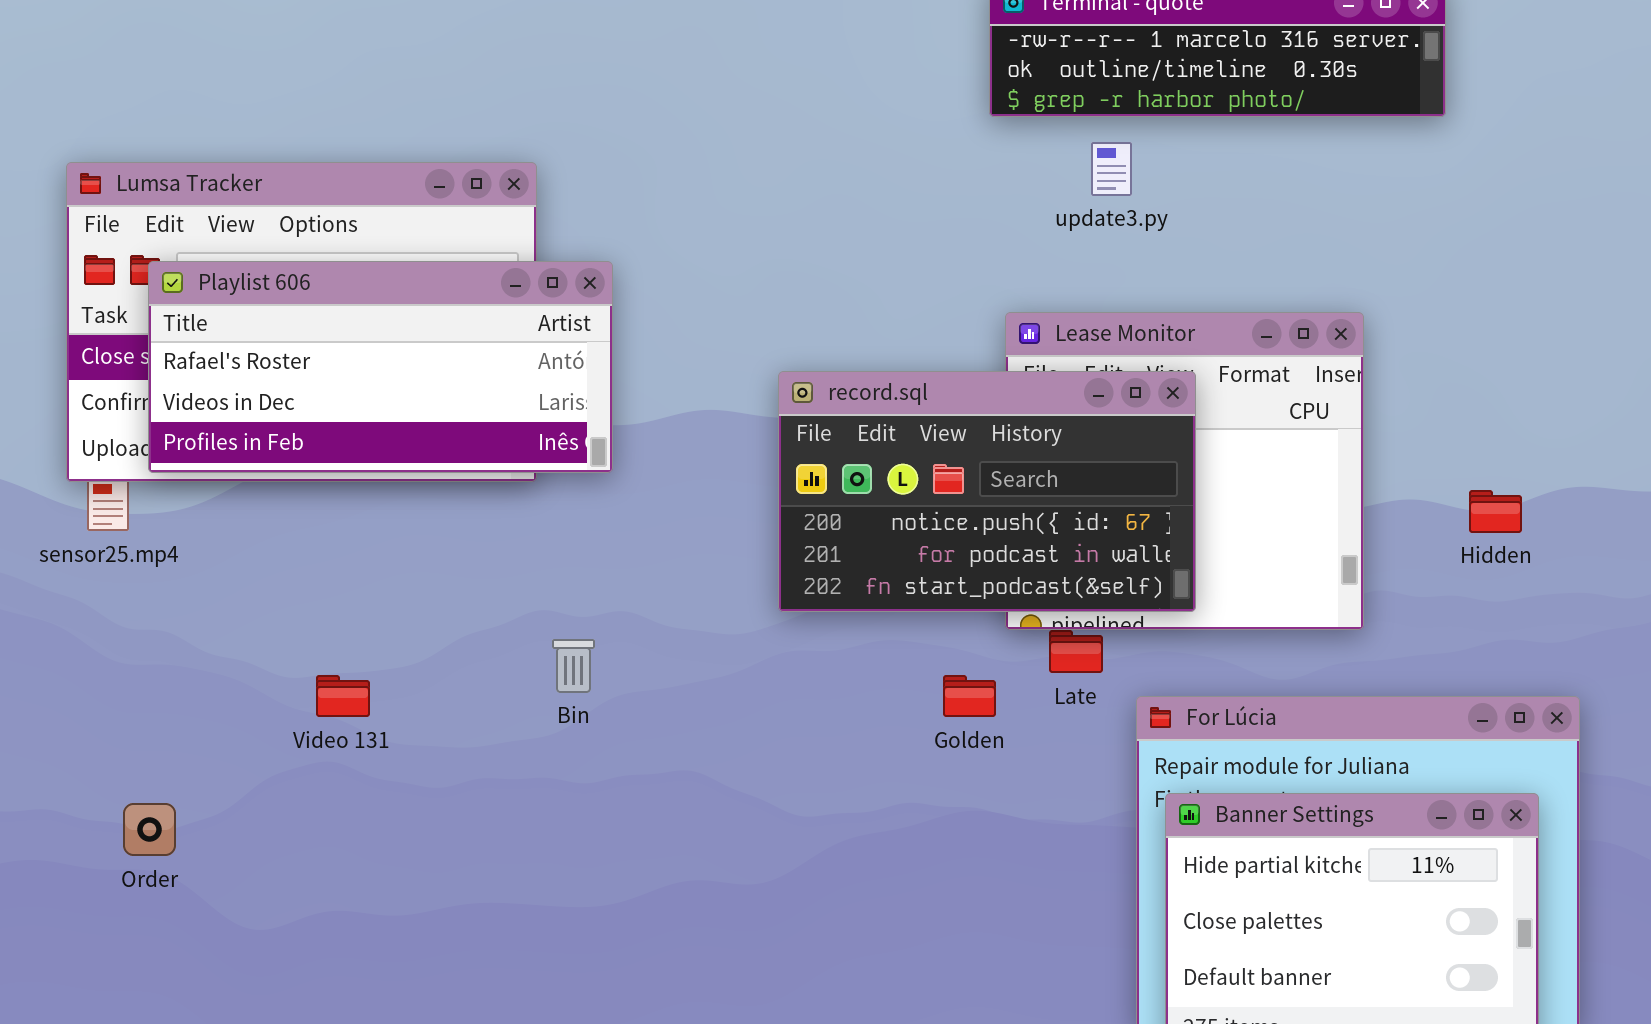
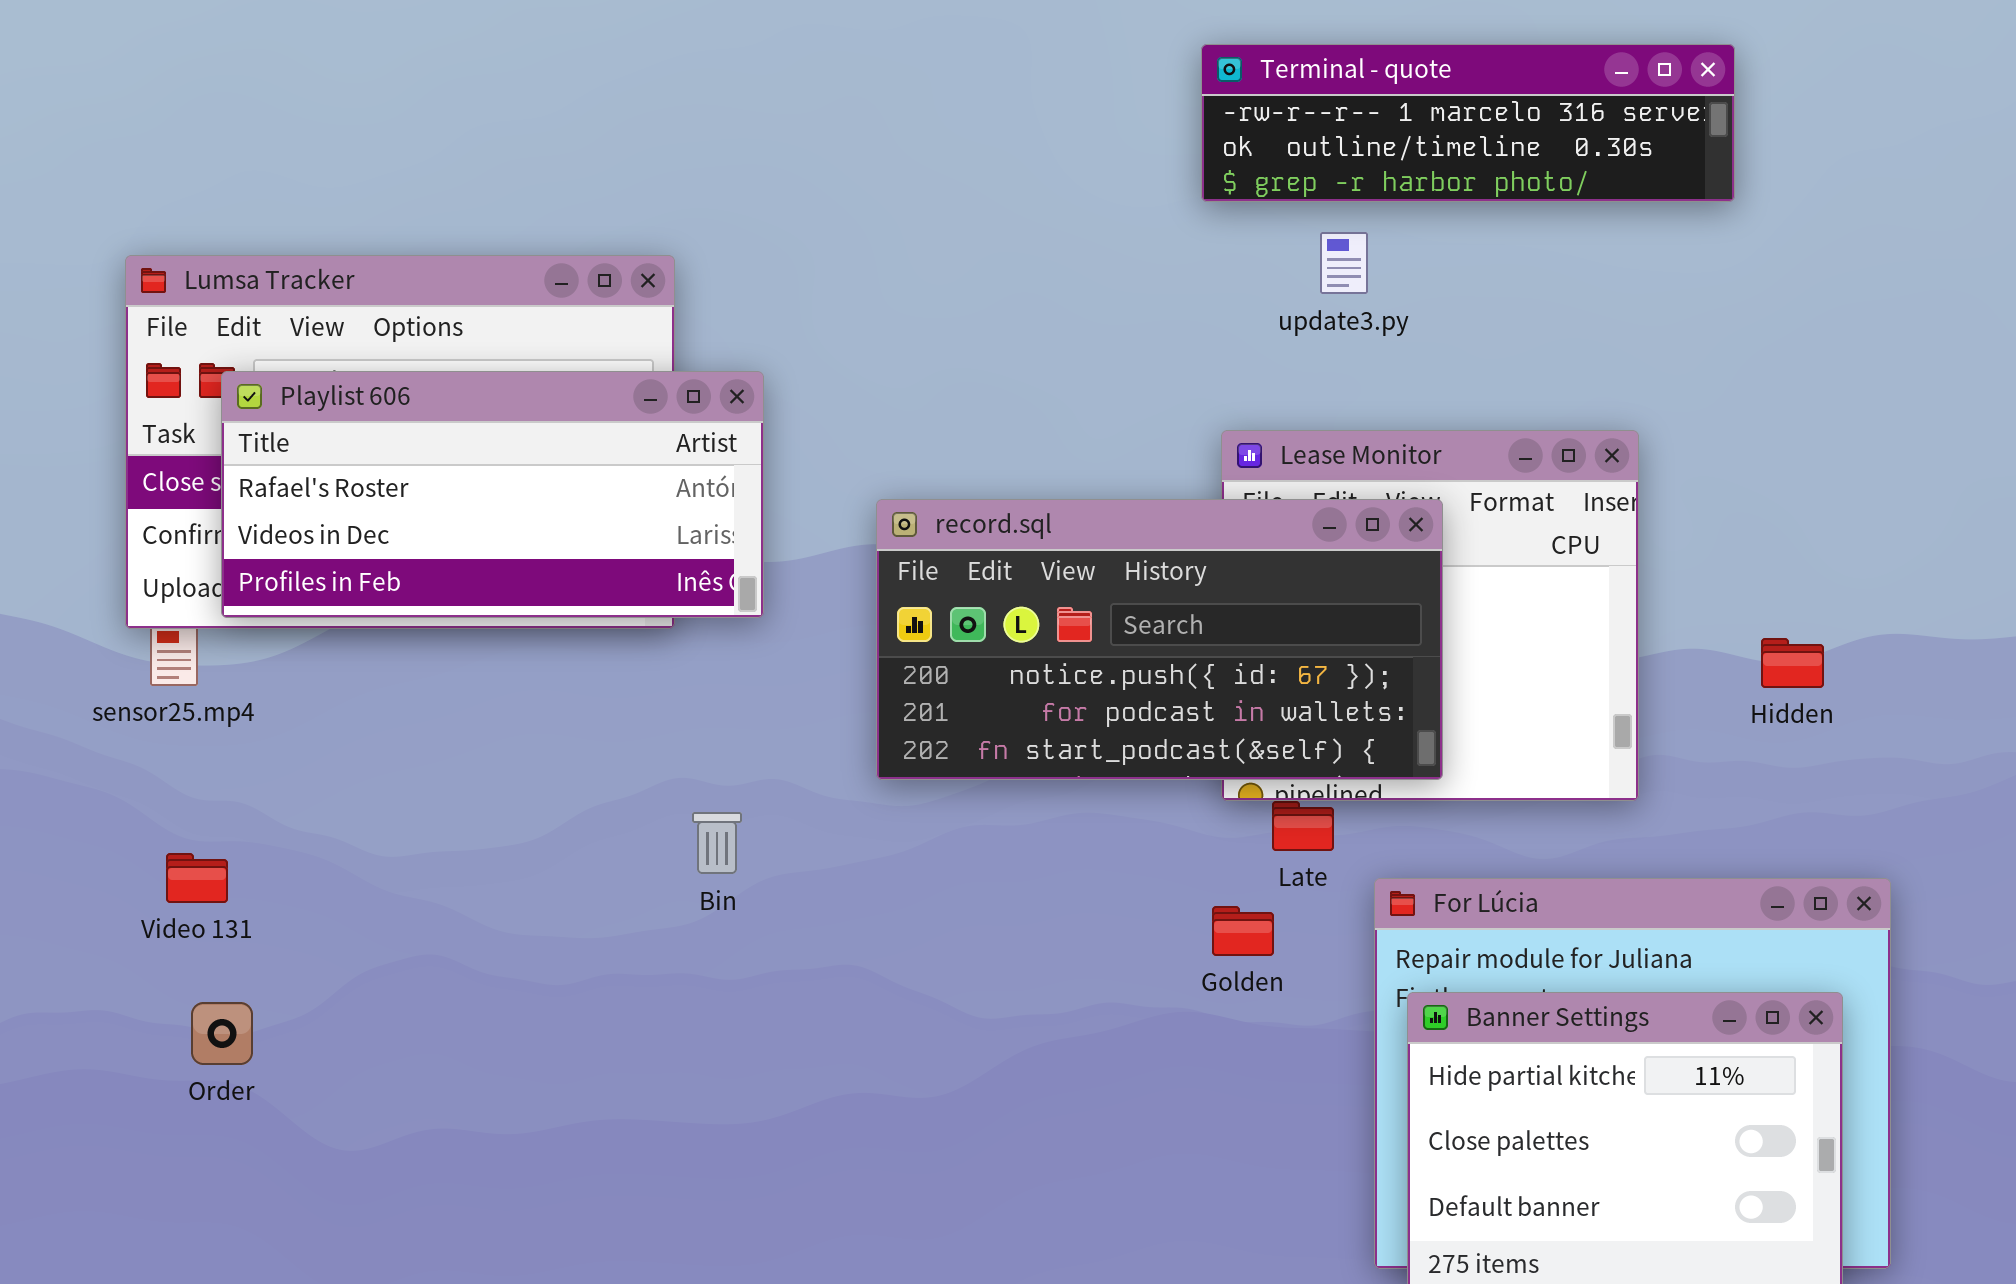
record.sql: [778,371,1196,612] -> [876,499,1443,780], resized
Video 131: [316,675,370,717] -> [166,853,228,903], moved
Golden: [943,675,996,717] -> [1212,906,1274,956], moved

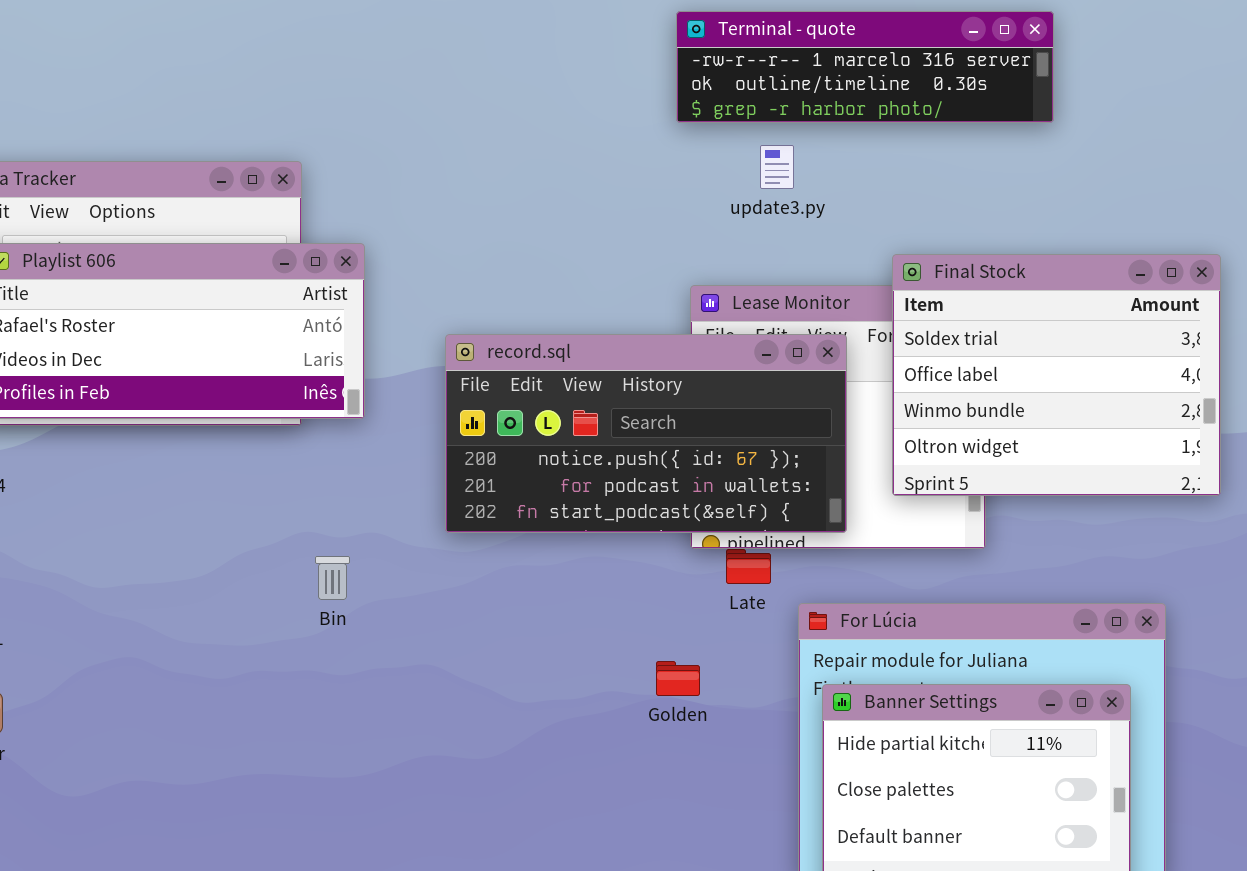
Final Stock: none -> [892,254,1221,496], opened
Golden: [1212,906,1274,956] -> [656,661,700,696], moved

